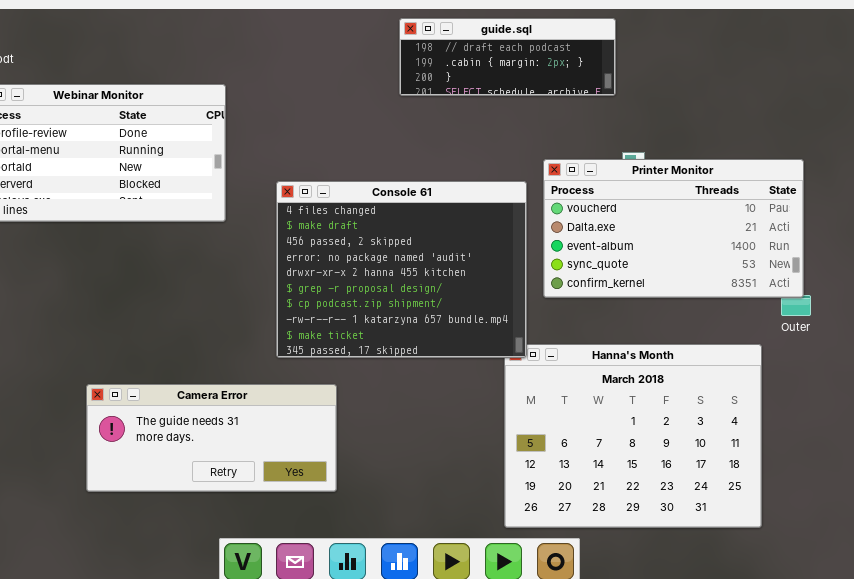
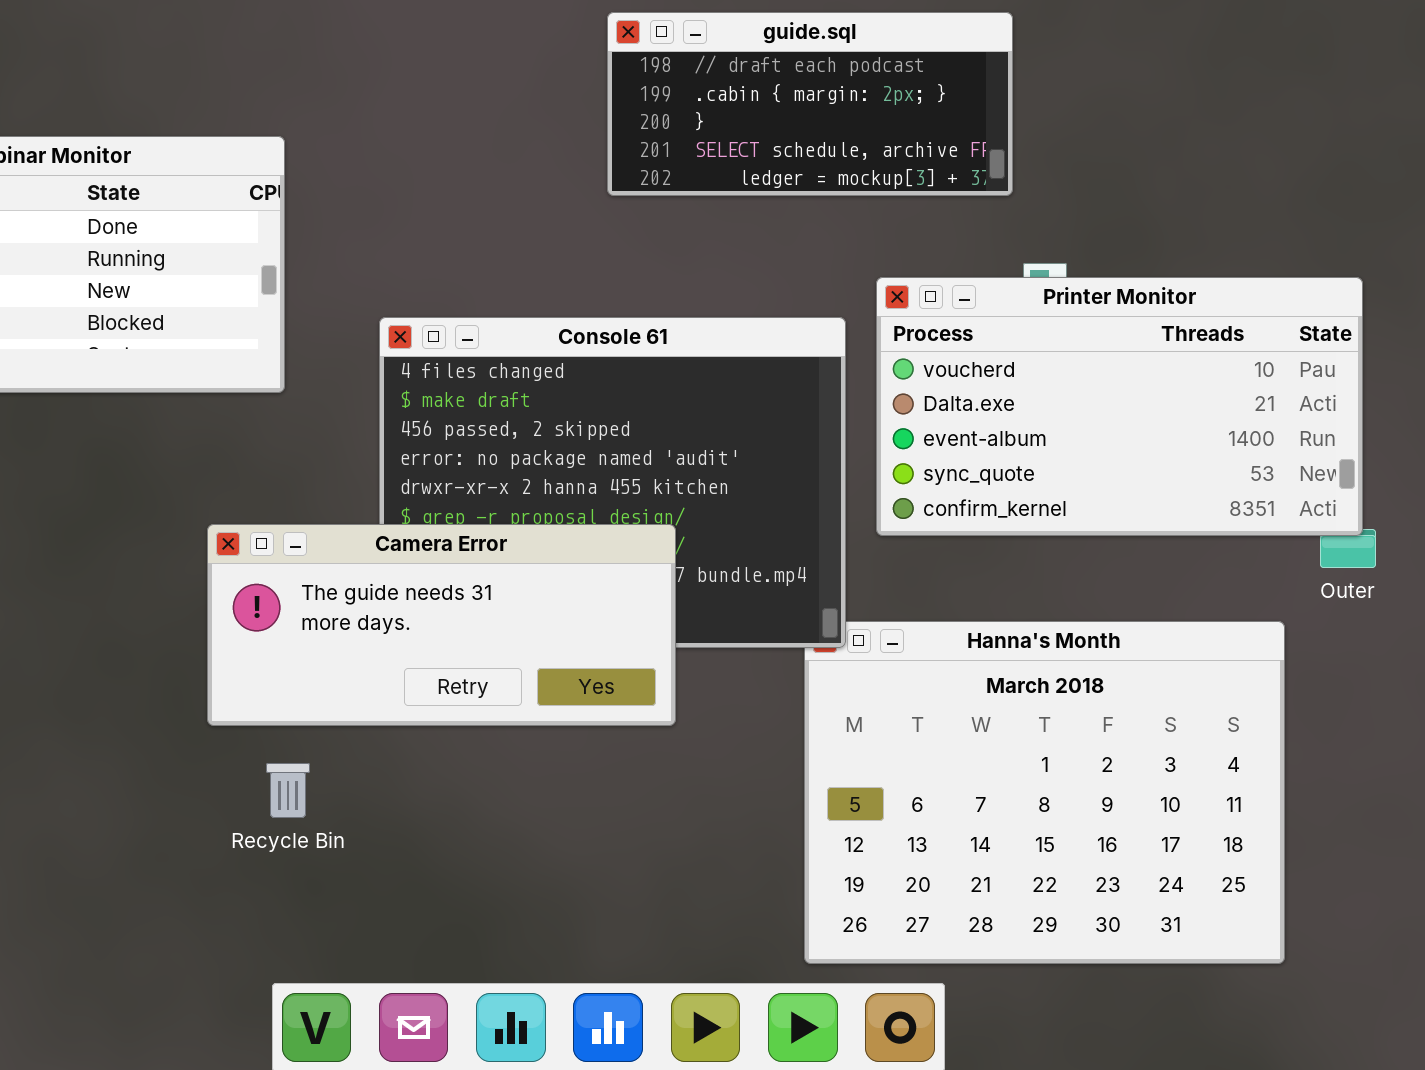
guide.sql: [399,18,616,96] -> [607,12,1013,196], resized
Camera Error: [86,384,337,492] -> [207,524,676,726], moved

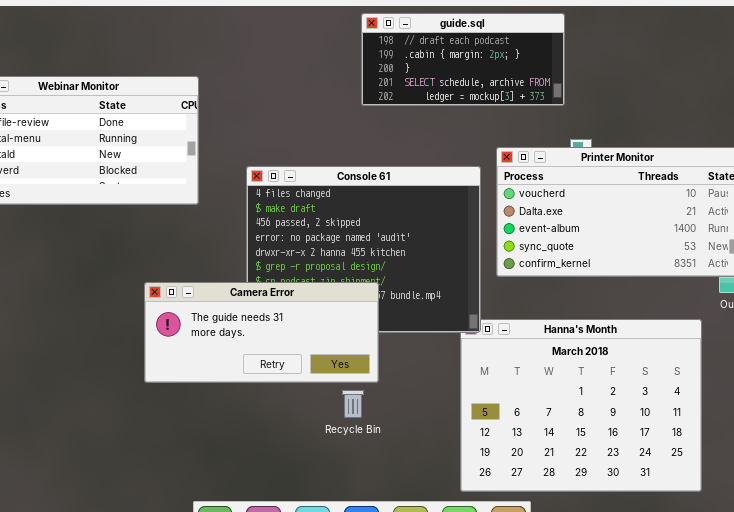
Camera Error: [207,524,676,726] -> [144,282,379,383], moved
Recycle Bin: [266,763,310,818] -> [342,390,364,418], moved

